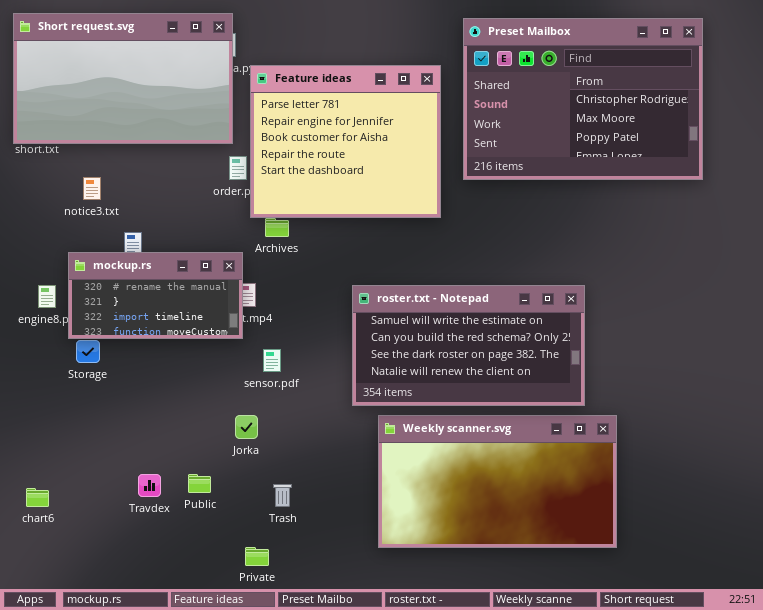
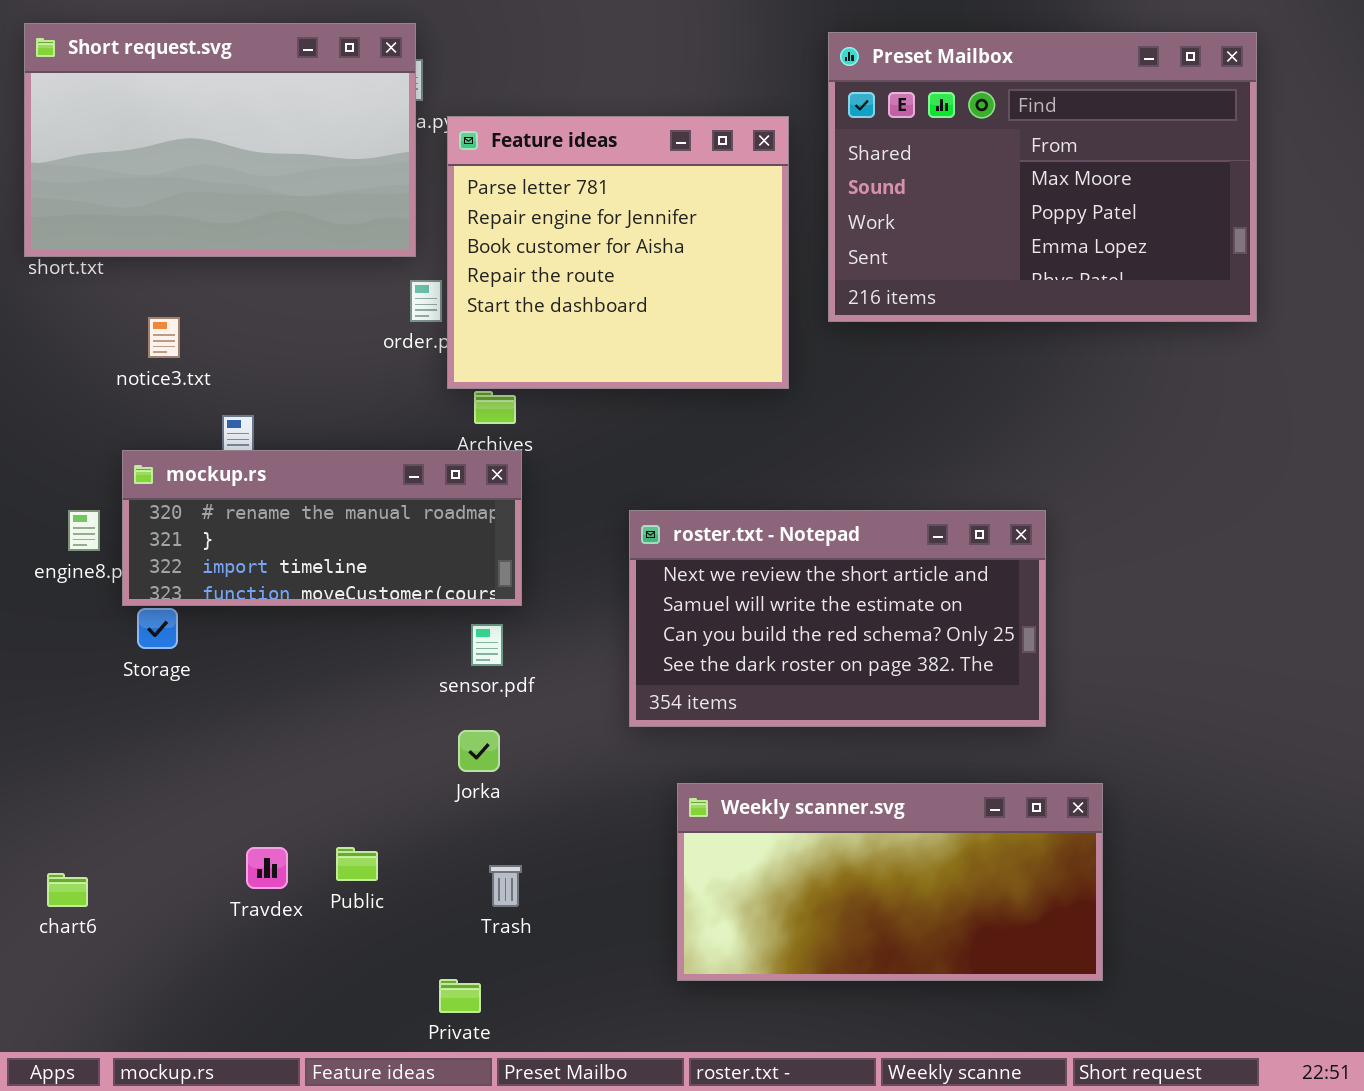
Preset Mailbox: [463,18,703,180] -> [828,32,1257,322], scrolled down 1 row
mockup.rs: [68,252,243,339] -> [122,450,522,606], resized
roster.txt - Notepad: [352,285,585,406] -> [629,510,1046,727], scrolled up 1 row
Jorka: [235,415,258,439] -> [458,730,500,772], moved
Weekly scanner.svg: [378,415,617,548] -> [677,783,1103,981], resized

